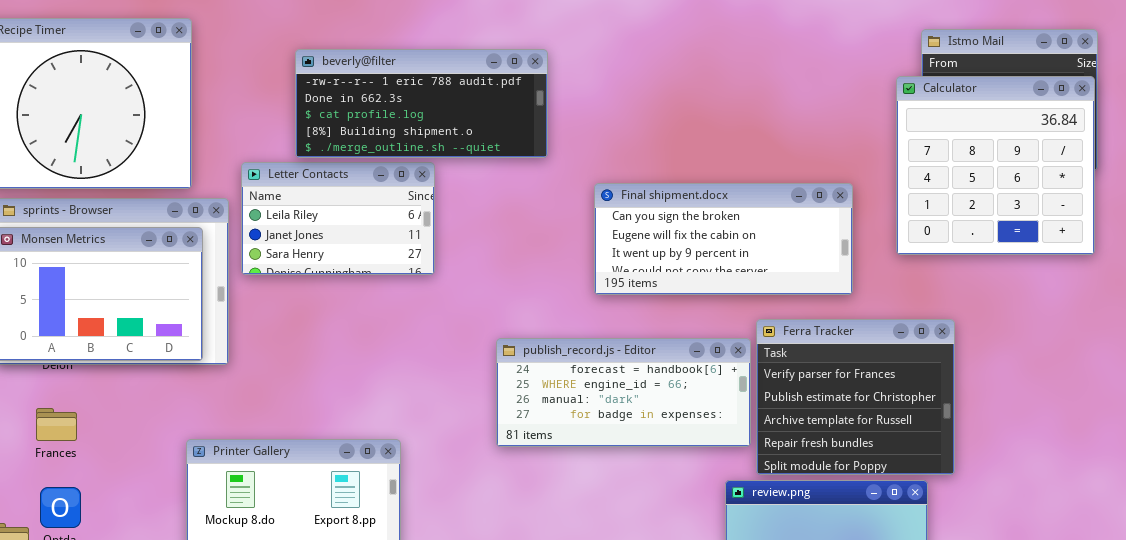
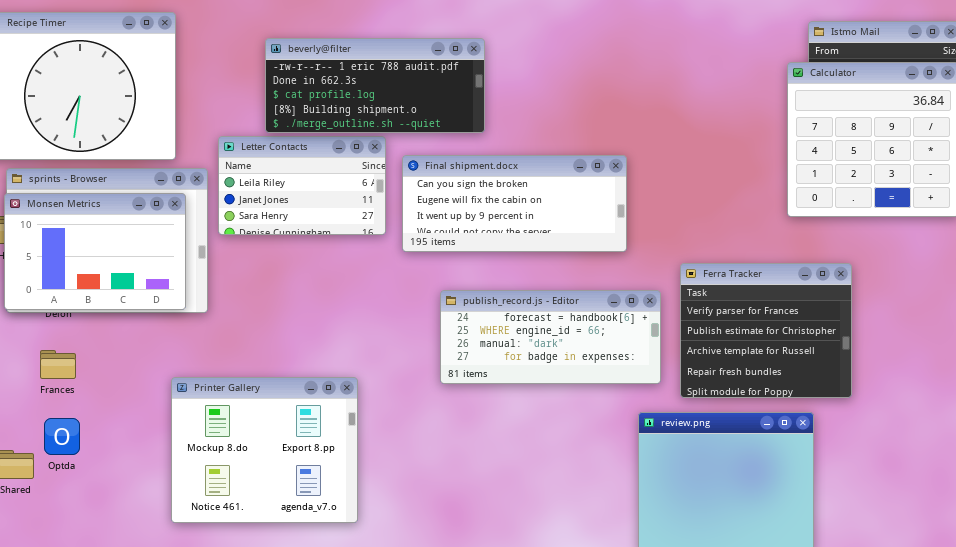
Final shipment.docx: [594,183,853,295] -> [402,155,627,252], moved
Ferra Tracker: [756,319,955,475] -> [680,263,852,398], moved

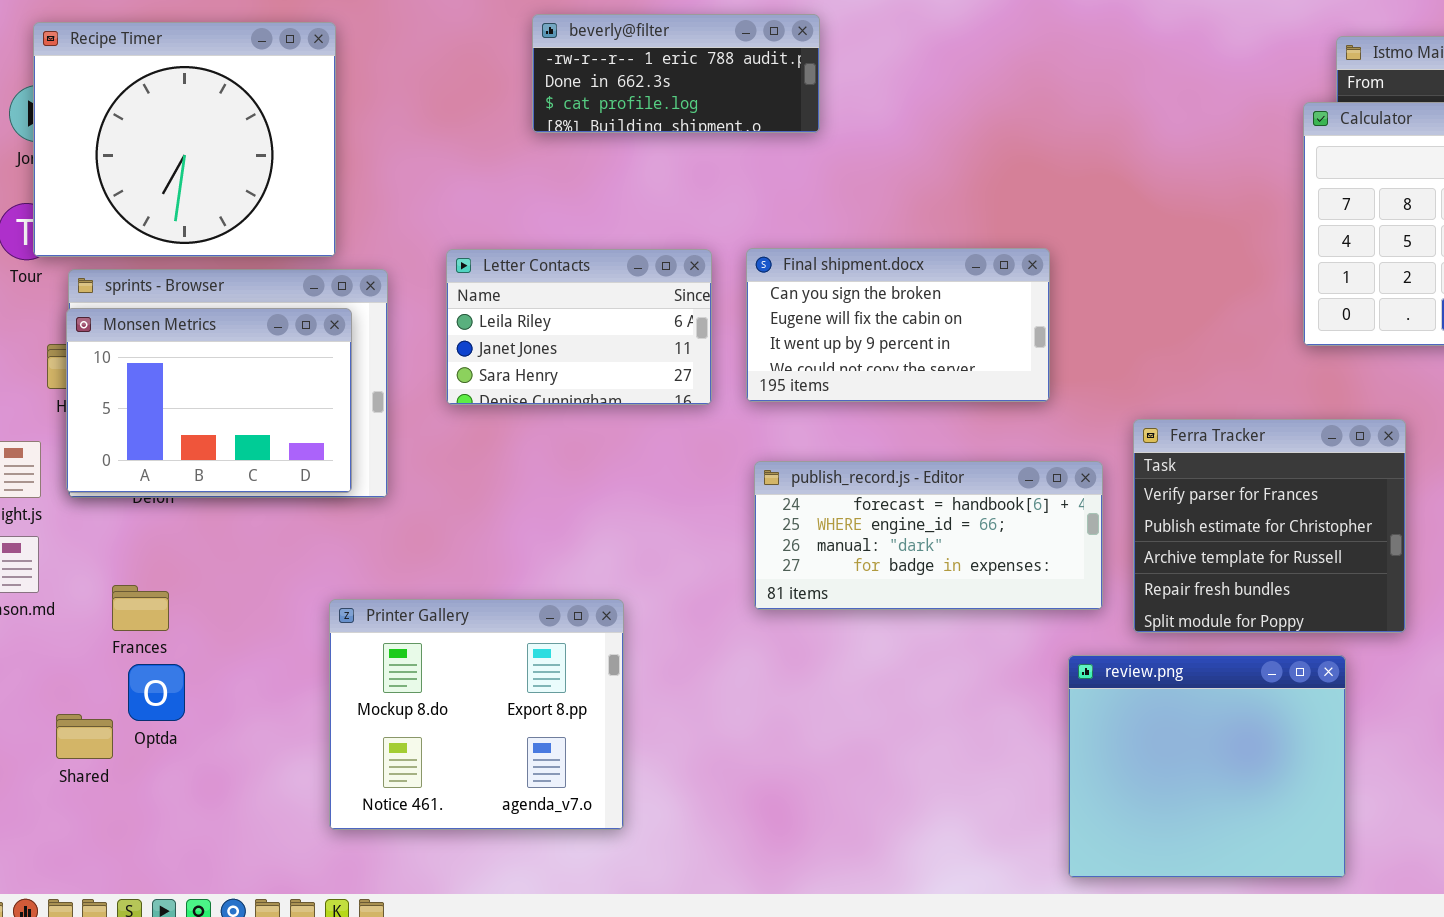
beverly@filter: [265,38,485,133] -> [532,14,820,133], moved, resized
Letter Contacts: [218,136,386,235] -> [446,249,712,405], moved
Final shipment.docx: [402,155,627,252] -> [746,248,1050,402], resized
Frances: [40,350,76,379] -> [112,585,169,631], moved

